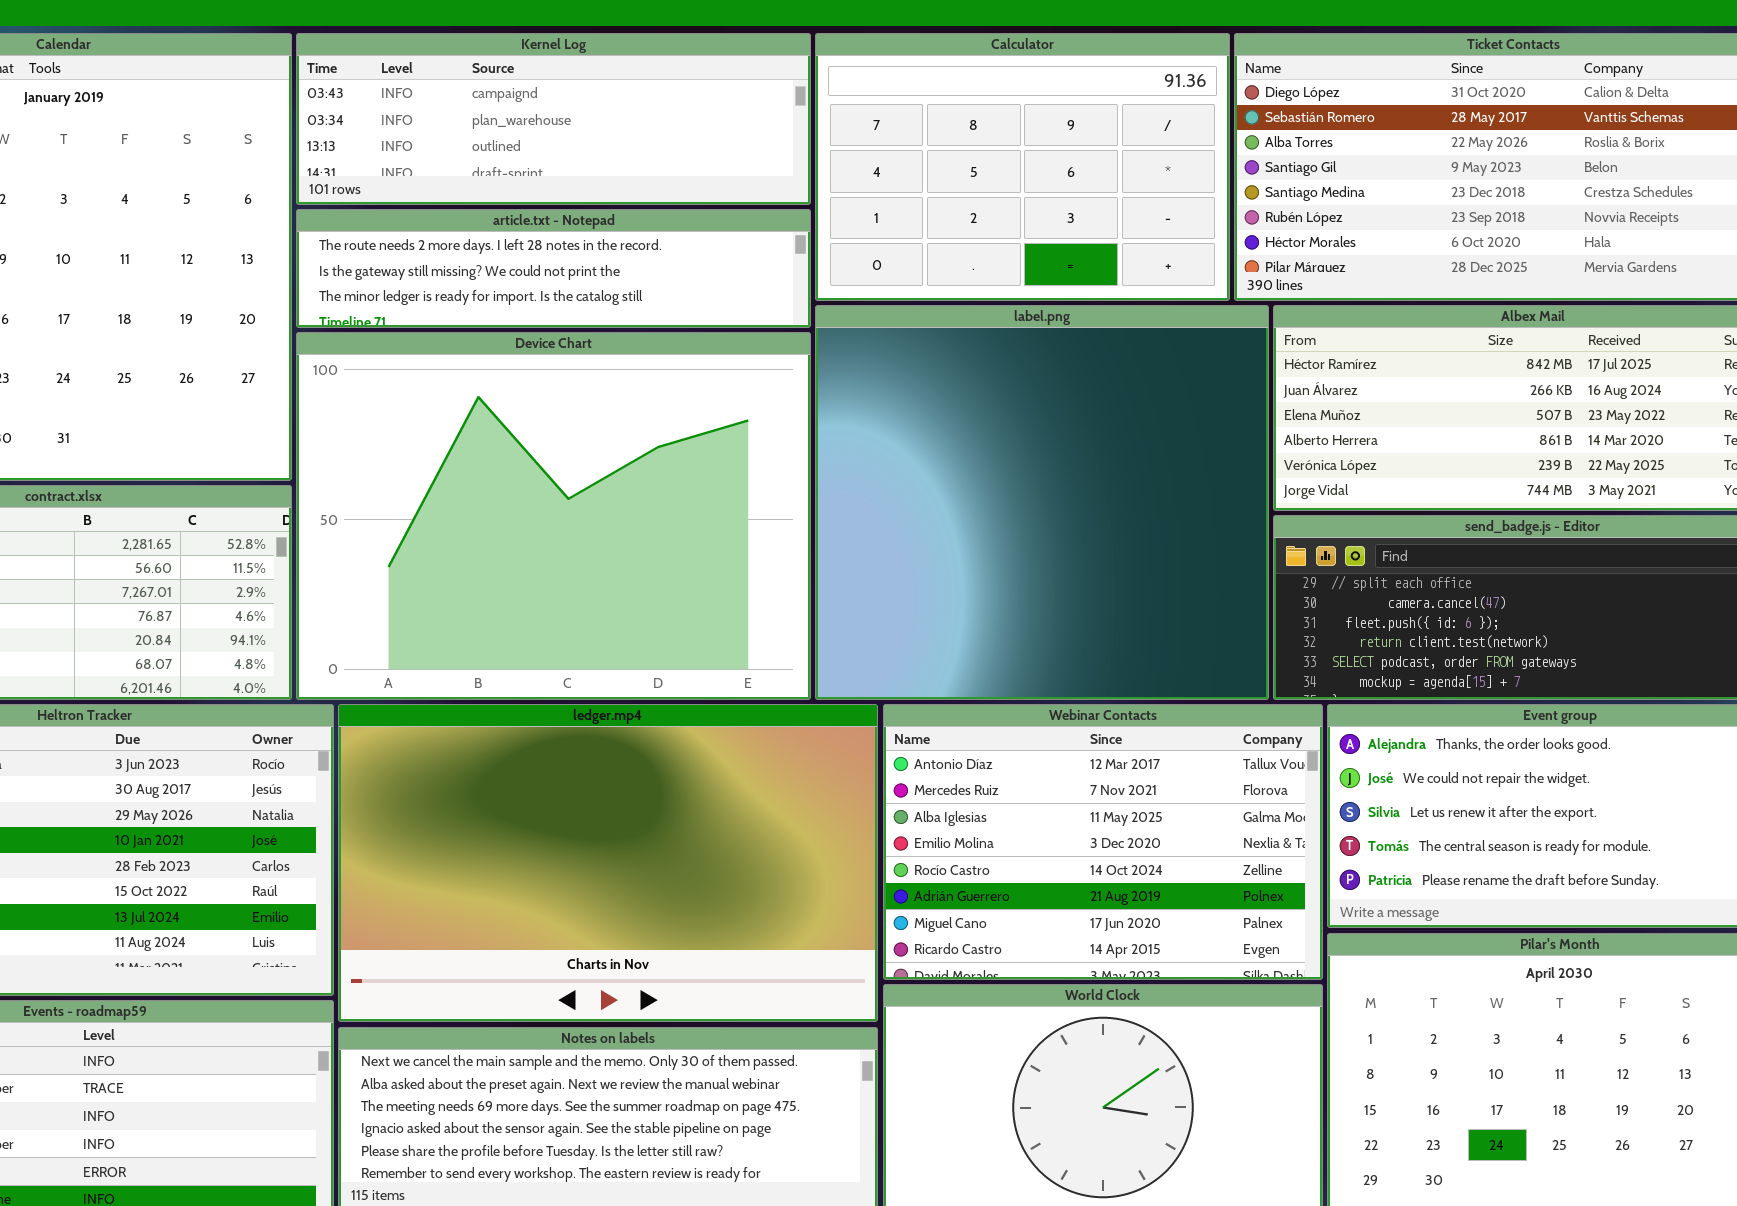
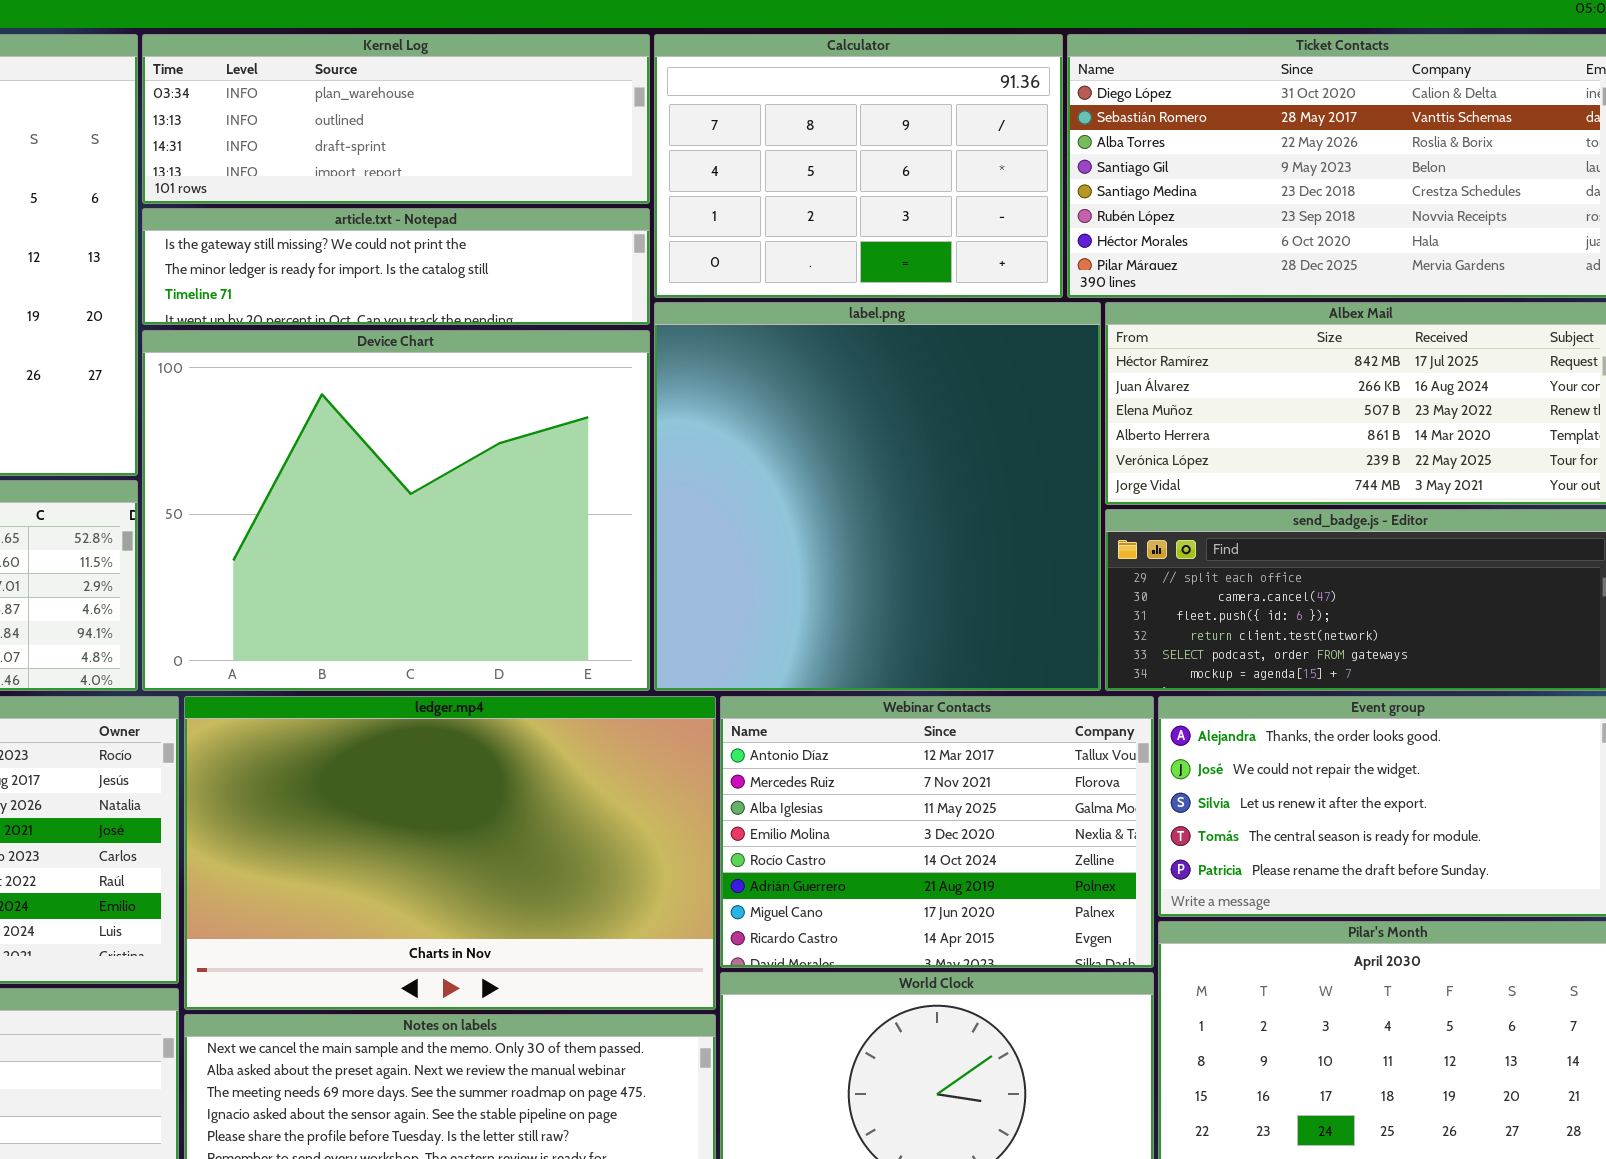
Kernel Log: [296,33,811,205] -> [142,34,650,204], scrolled down 1 row
article.txt - Notepad: [296,209,811,328] -> [142,208,650,325], scrolled down 1 row

